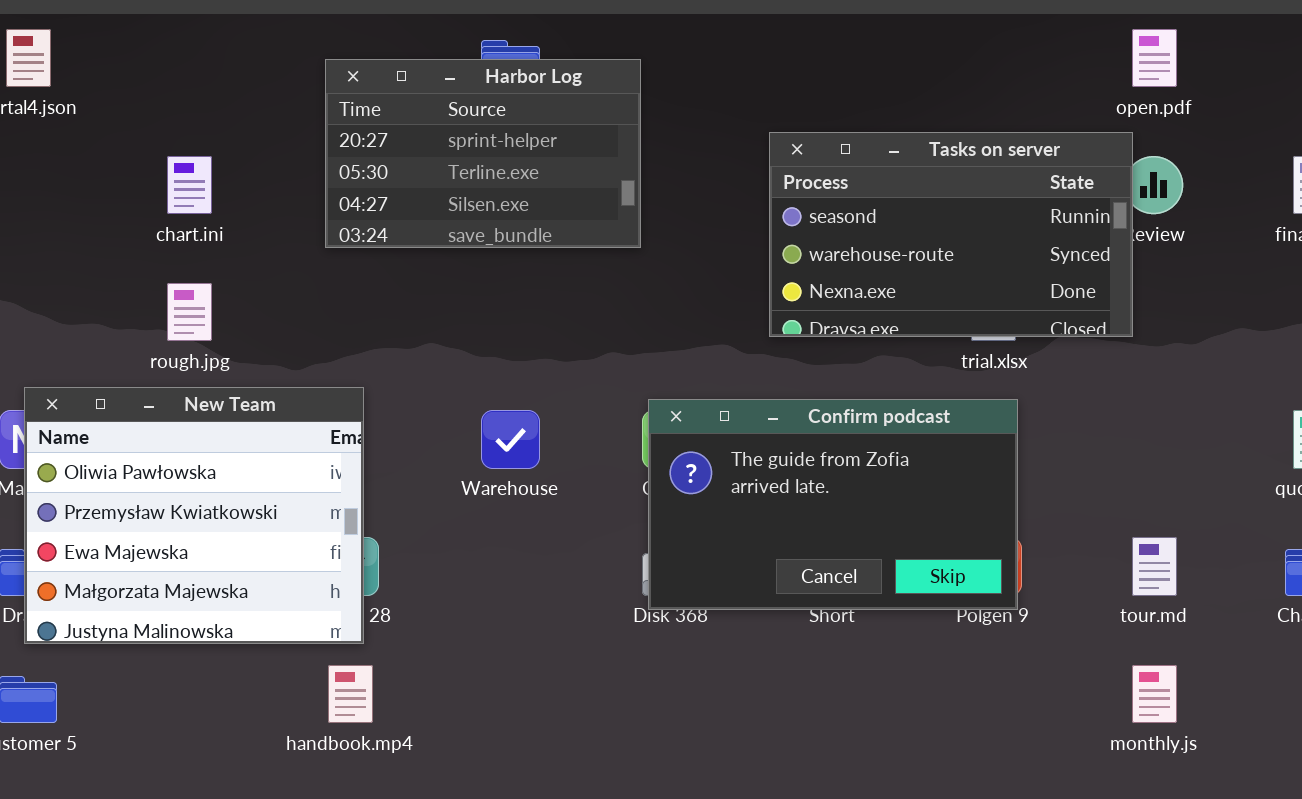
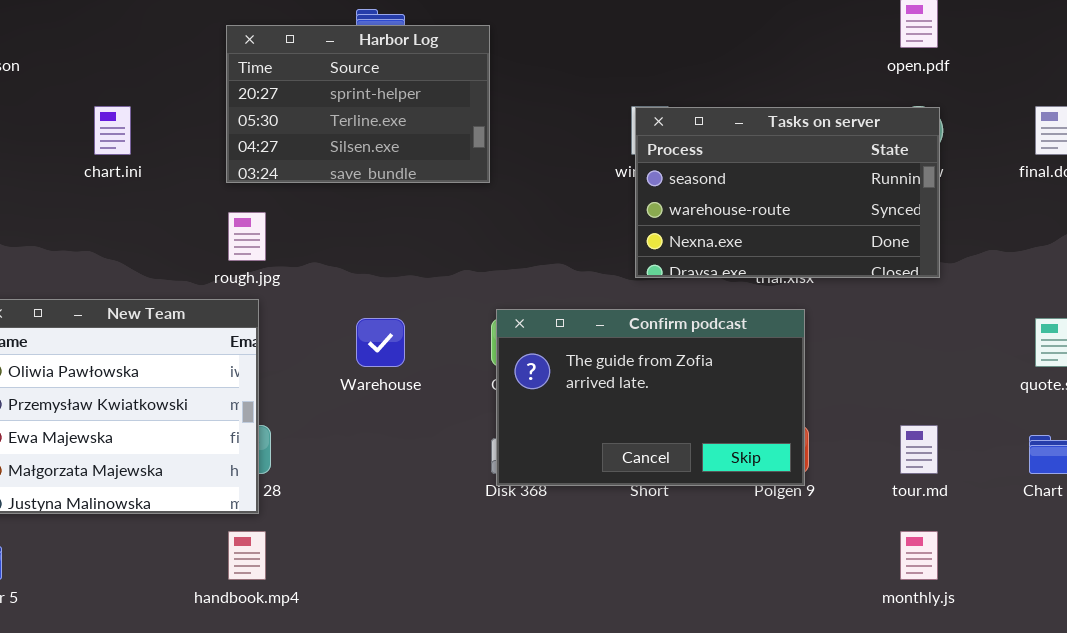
Tasks on server: [769,132,1133,337] -> [635,107,940,278], moved
rough.jpg: [167,283,212,341] -> [228,212,266,261], moved

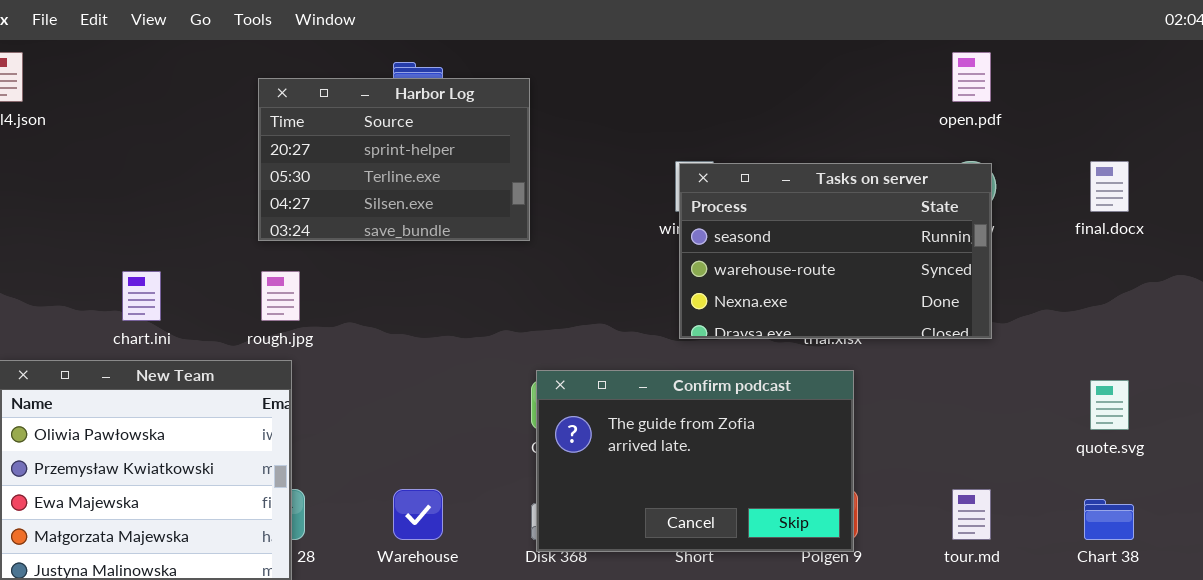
chart.ini: [94,106,131,155] -> [122,271,161,321], moved
Warehouse: [356,318,405,367] -> [393,489,443,540], moved

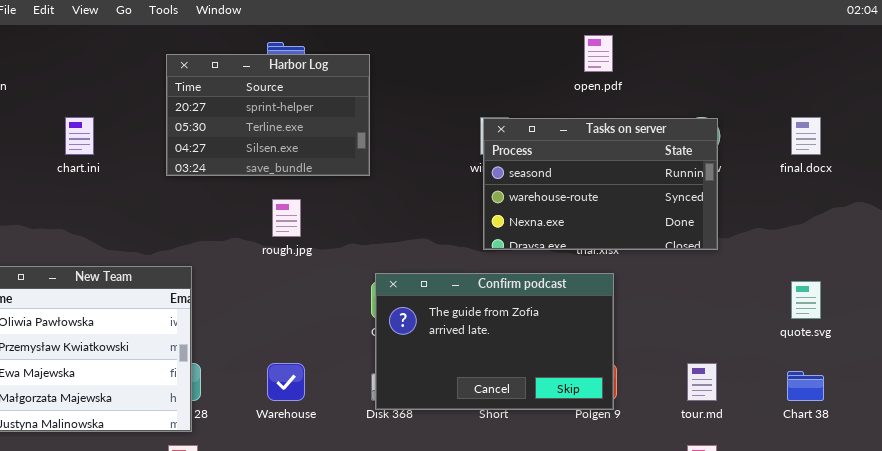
open.pdf: [952,52,991,102] -> [584,35,613,72], moved
chart.ini: [122,271,161,321] -> [65,117,94,155], moved
rough.jpg: [261,271,300,321] -> [272,199,301,237], moved

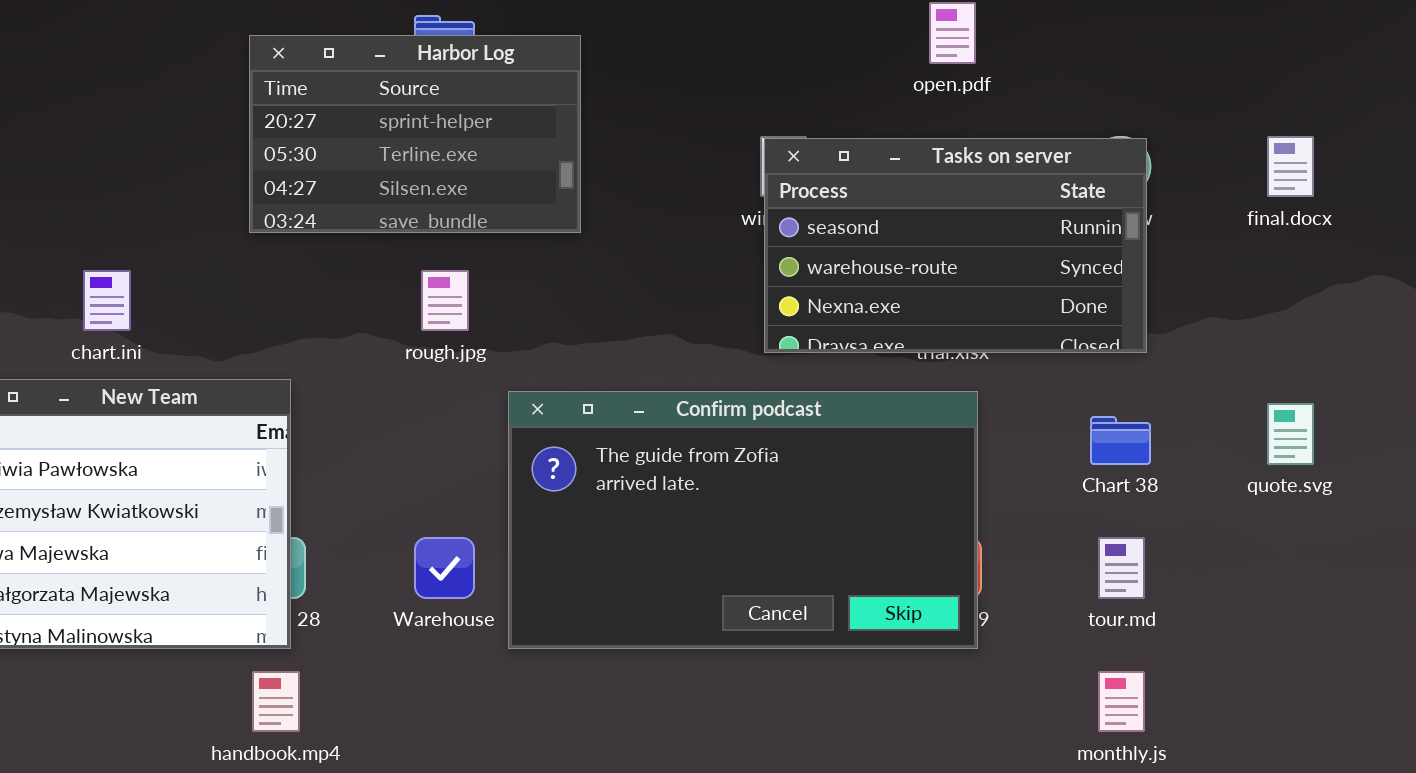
chart.ini: [65,117,94,155] -> [83,270,131,331], moved
Confirm podcast: [375,273,614,410] -> [508,391,978,649], resized
Chart 38: [787,371,824,401] -> [1090,416,1151,465], moved

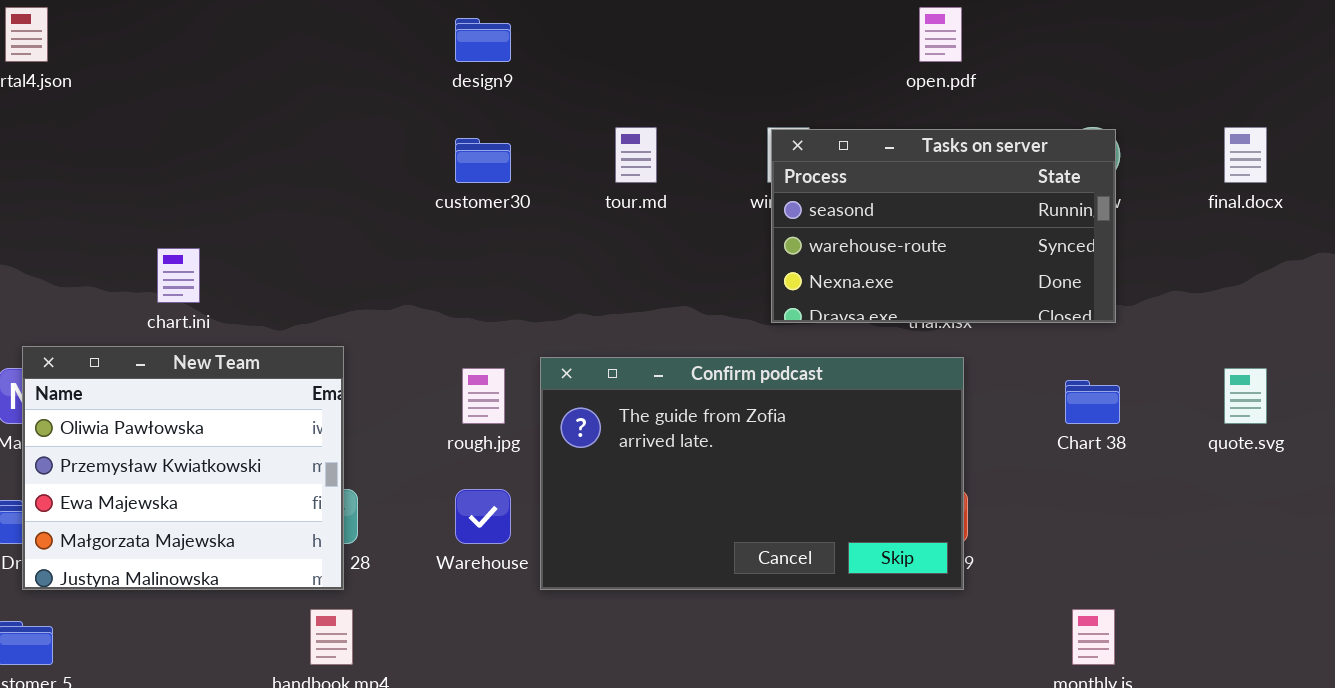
Harbor Log: [249,35,581,233] -> none, closed
rough.jpg: [421,270,469,331] -> [462,368,505,424], moved
tour.md: [1098,537,1145,599] -> [615,127,657,183], moved

